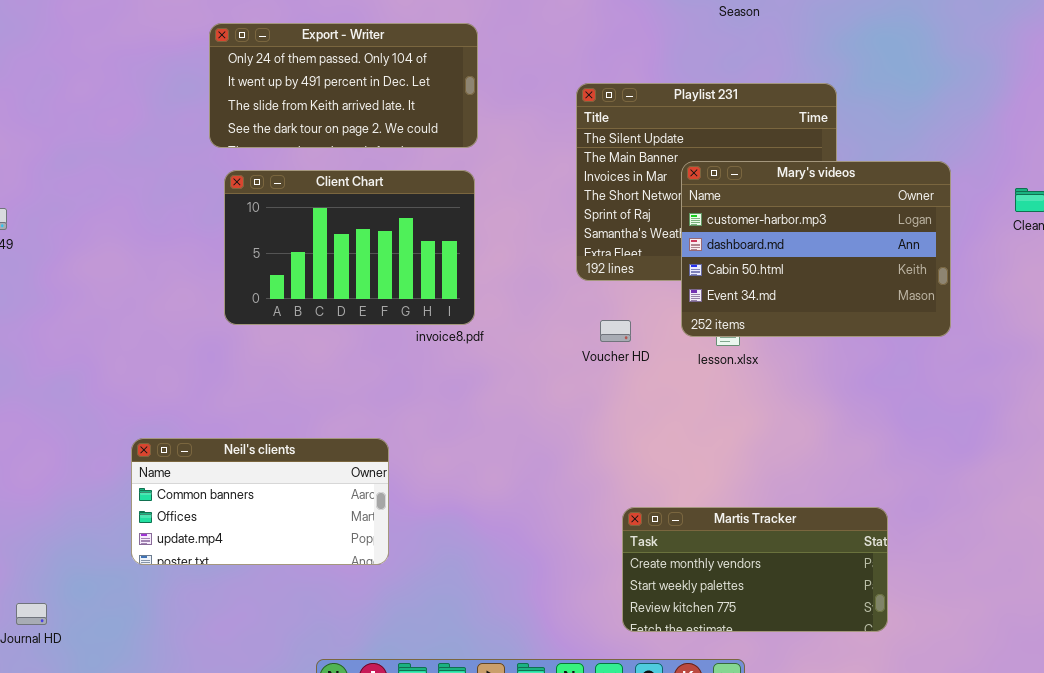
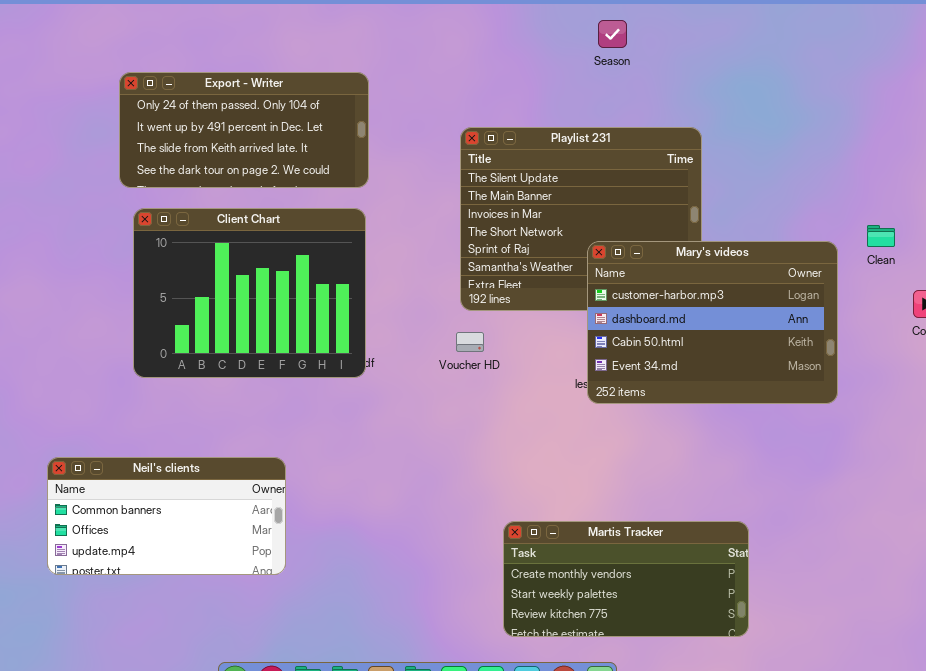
Mary's videos: [681,161,951,337] -> [587,241,838,404], moved
Client Chart: [224,170,475,325] -> [133,208,366,378], resized
Voucher HD: [600,320,631,342] -> [456,332,484,352], moved

